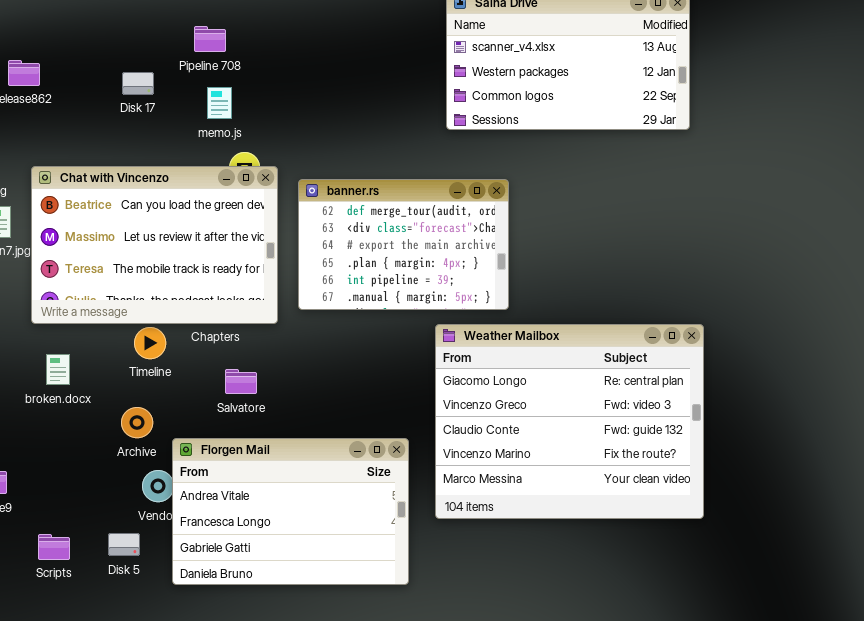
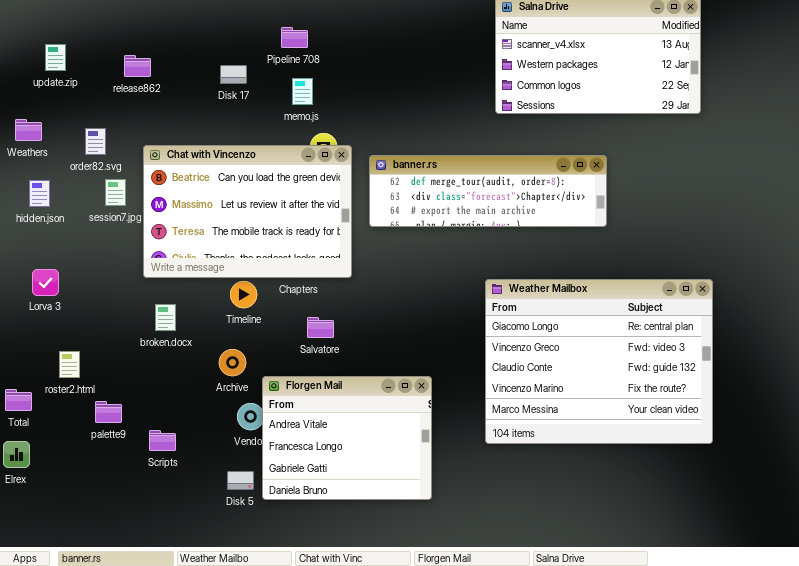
banner.rs: [298,179,509,310] -> [369,155,607,227], resized
Florgen Mail: [172,438,409,585] -> [262,376,432,500], resized
Disk 5: [108,533,140,556] -> [227,471,254,490], moved
Scripts: [38,534,70,560] -> [149,430,176,451], moved

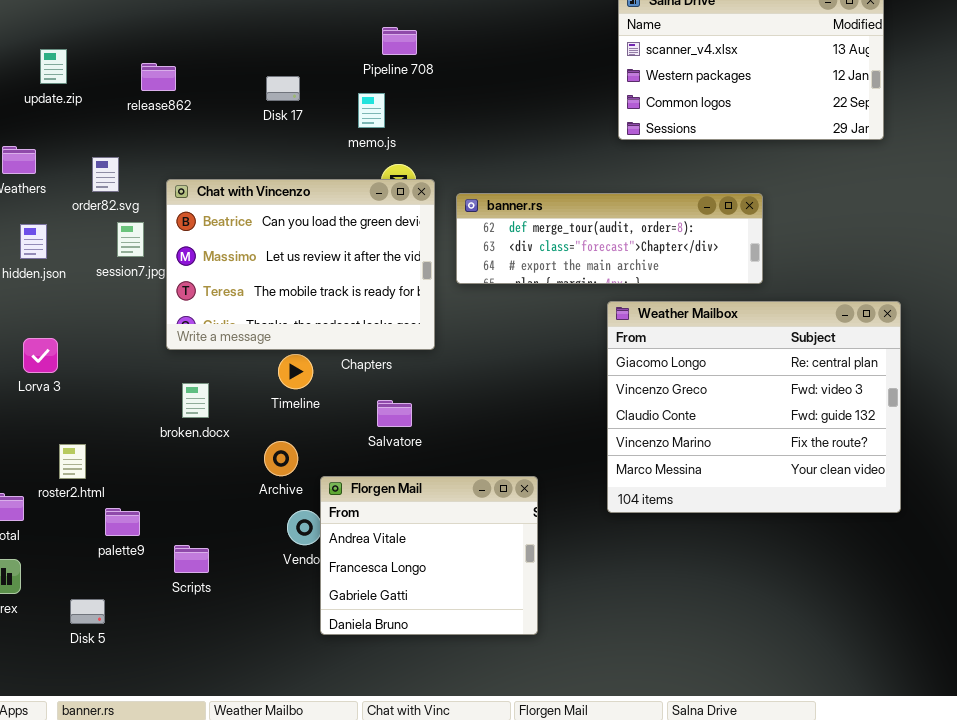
Pipeline 708: [281,27,308,48] -> [382,27,417,55], moved
Weather Mailbox: [485,279,713,444] -> [607,301,901,513], moved
Disk 5: [227,471,254,490] -> [70,599,105,624], moved

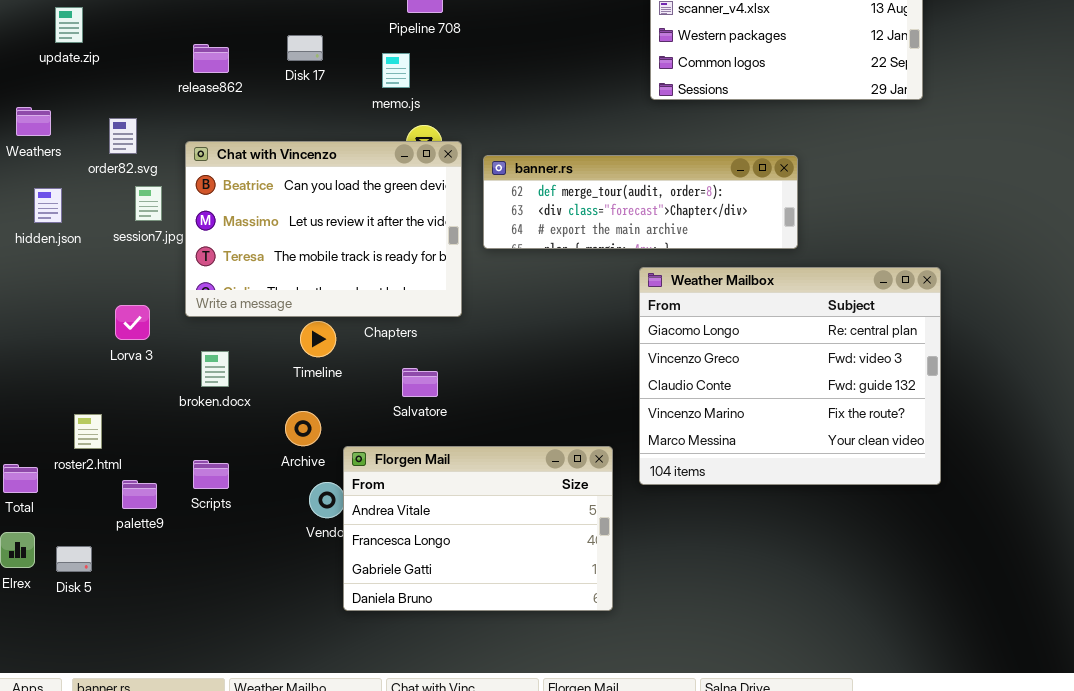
release862: [141,63,176,91] -> [193,44,229,73], moved
Lorva 3: [23,338,58,373] -> [115,305,150,340], moved
Florgen Mail: [320,476,538,635] -> [343,446,613,611], resized
Scripts: [174,545,209,573] -> [193,460,229,489], moved
Disk 5: [70,599,105,624] -> [56,546,92,572], moved

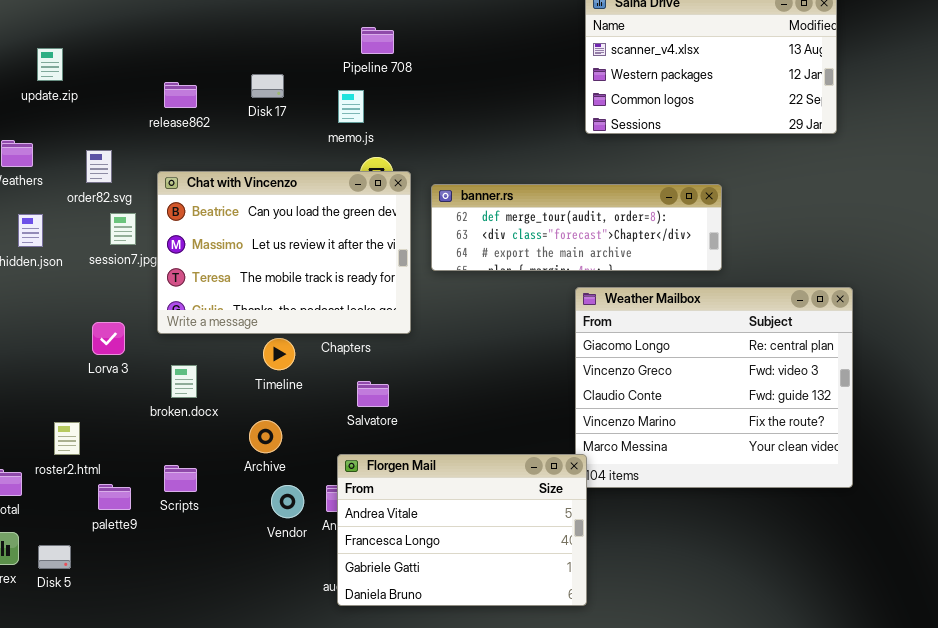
Florgen Mail: [343,446,613,611] -> [337,454,587,606], moved

